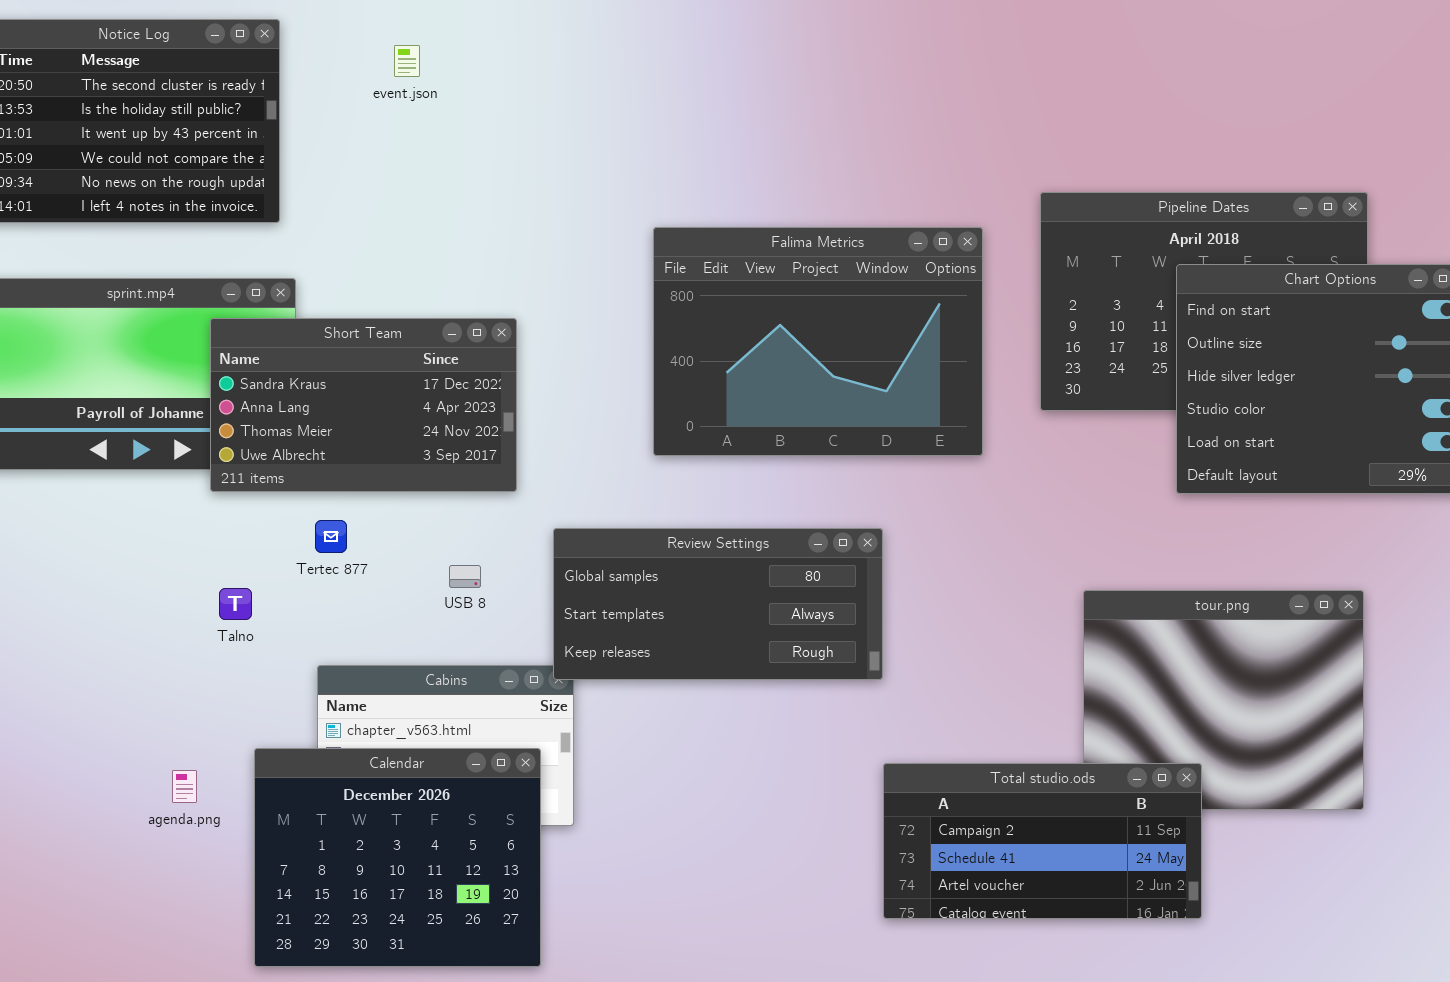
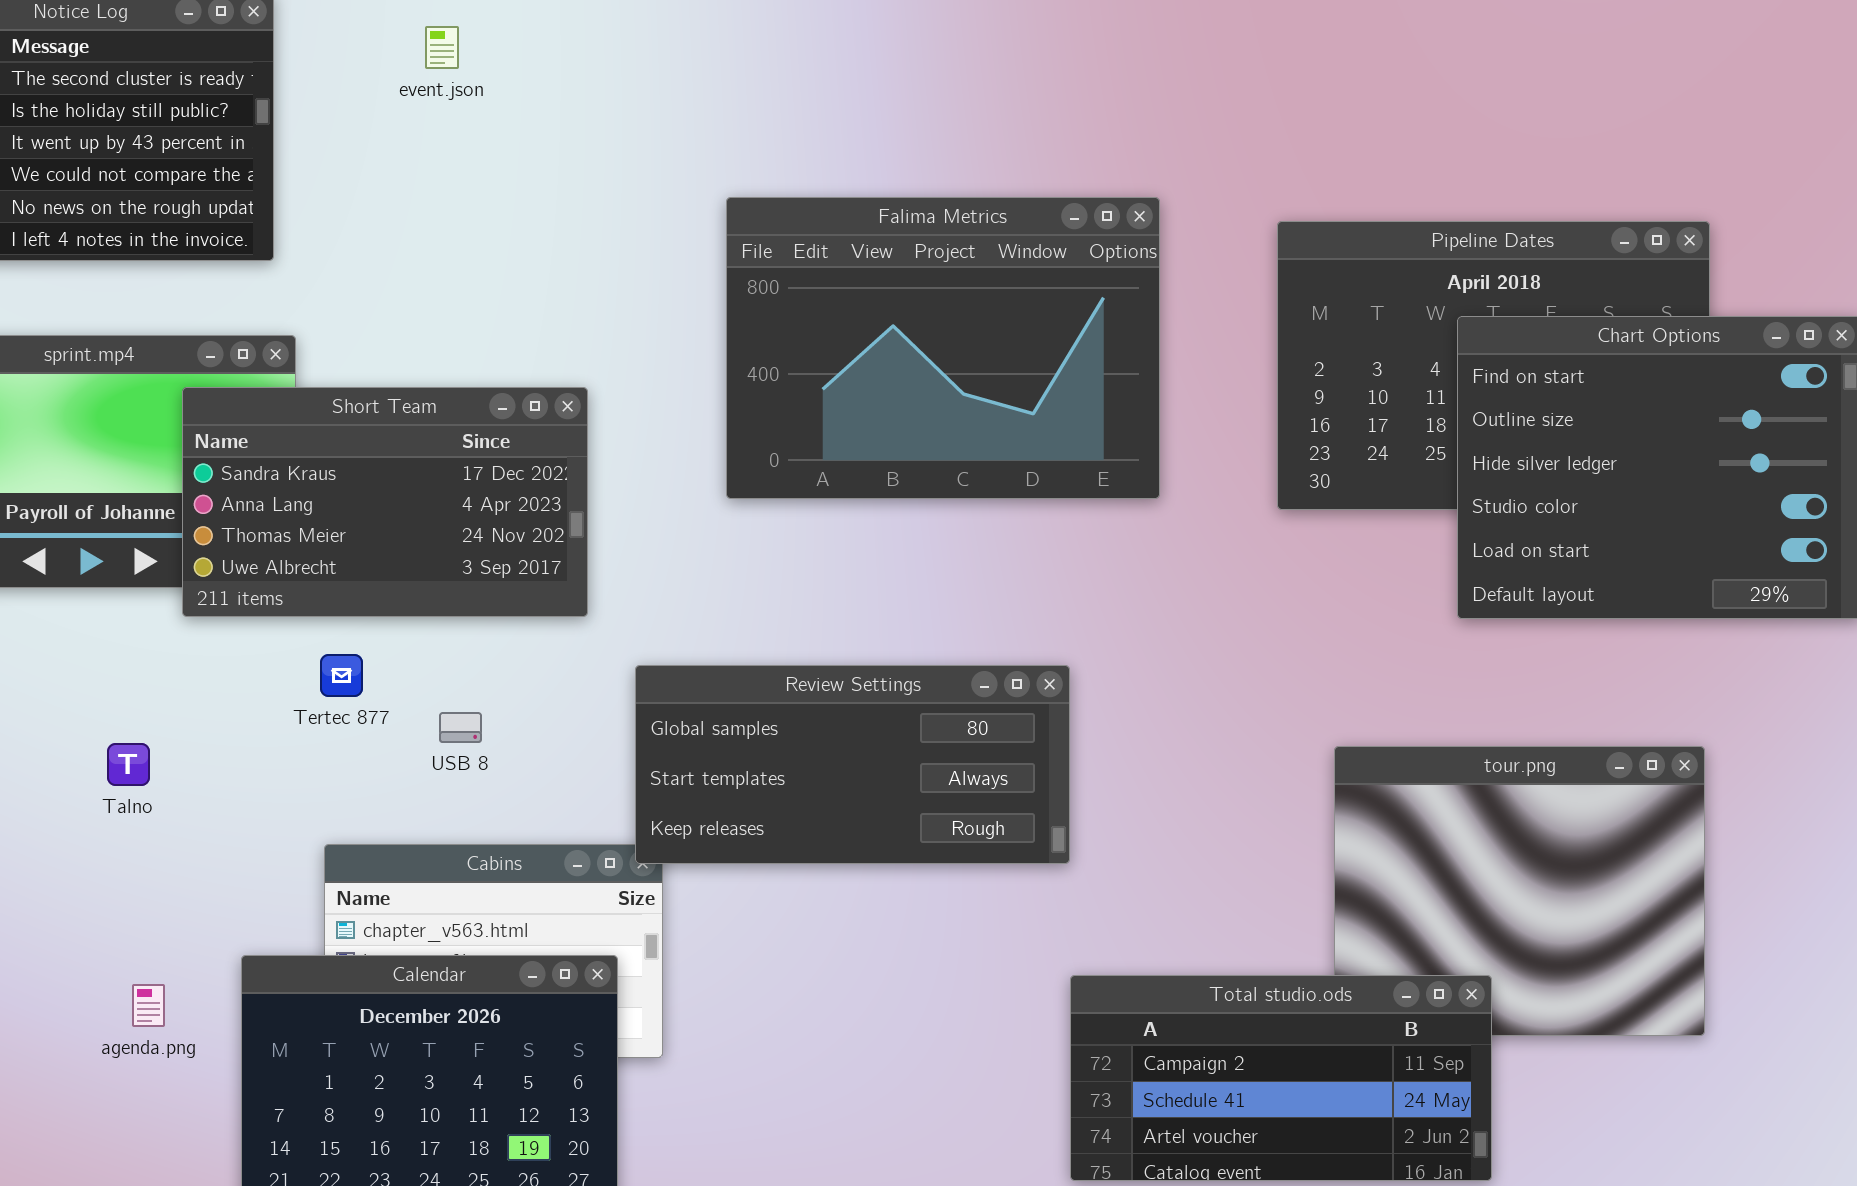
Falima Metrics: [653,227,983,456] -> [726,197,1160,499], moved
USB 8: [449,565,481,588] -> [439,712,482,743], moved
Talno: [219,588,252,620] -> [107,743,150,786], moved

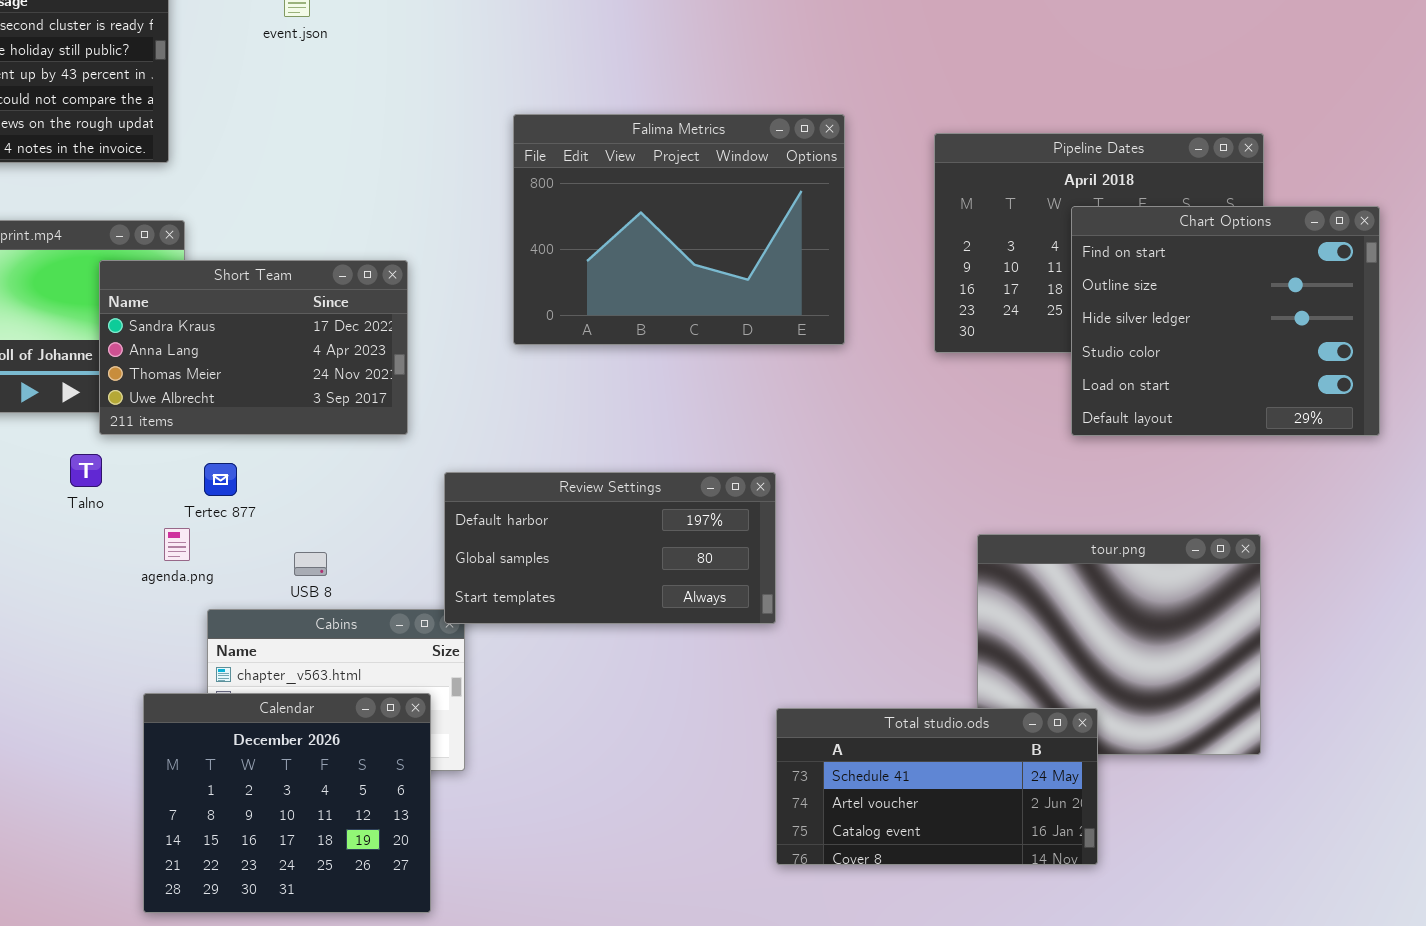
Review Settings: [635,665,1070,864] -> [444,472,776,624], scrolled up 1 row
USB 8: [439,712,482,743] -> [294,552,327,576], moved
Talno: [107,743,150,786] -> [70,454,102,487], moved
Total studio.ods: [1070,975,1492,1181] -> [776,708,1098,865], scrolled down 1 row
agenda.png: [132,984,165,1027] -> [164,528,190,561], moved

